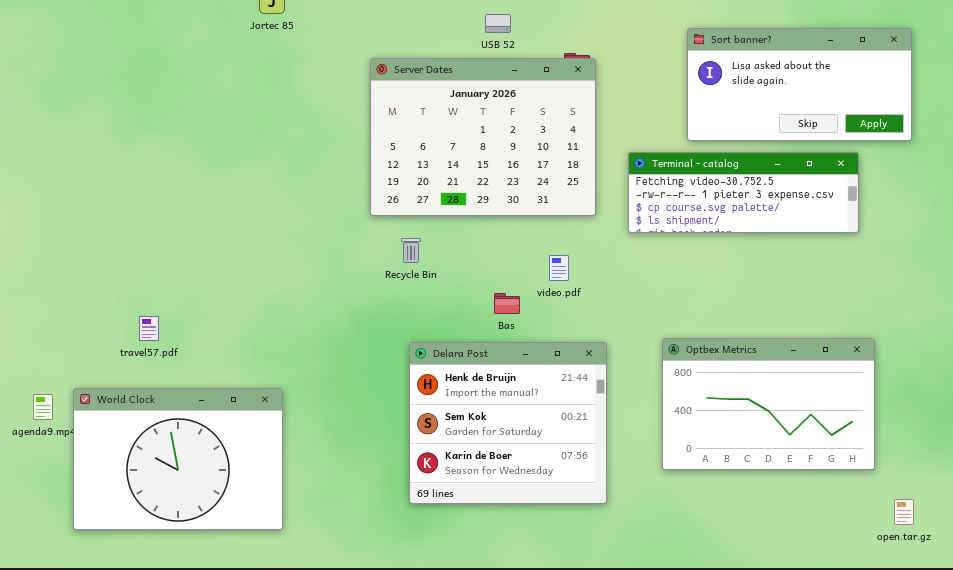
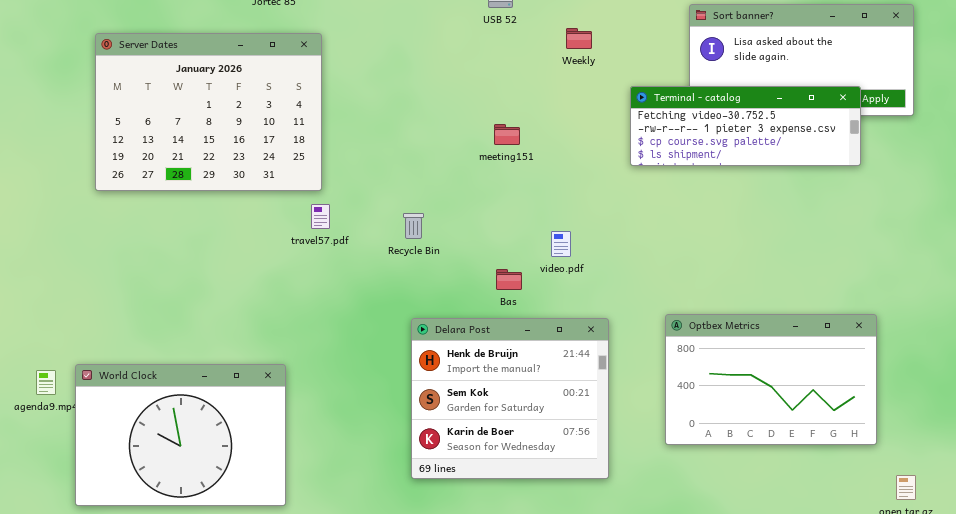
Server Dates: [370,58,596,216] -> [95,33,322,191], moved
Terminal - catalog: [628,152,859,233] -> [630,86,861,166], moved
travel57.pdf: [139,316,159,341] -> [311,204,330,229], moved

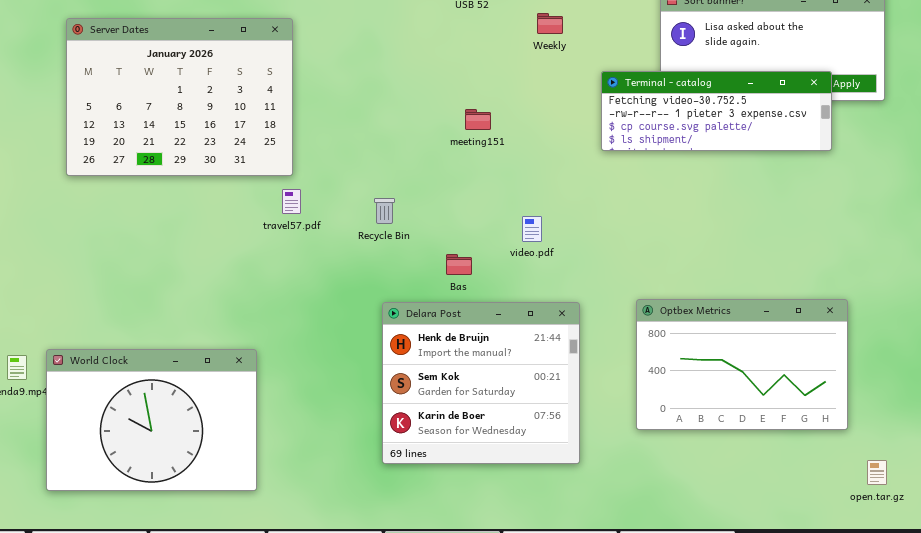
Bas: [496,269,522,290] -> [446,254,472,275], moved

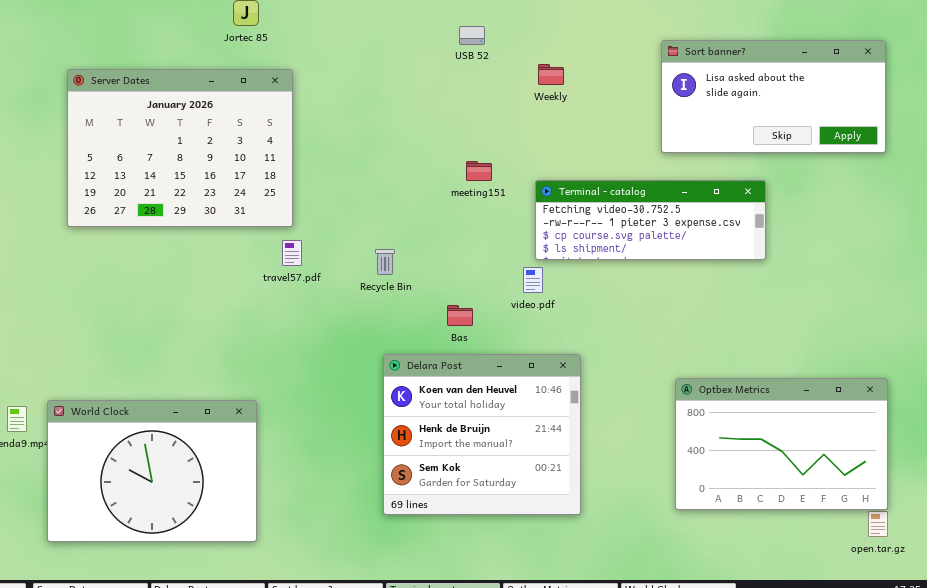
Terminal - catalog: [601,71,832,151] -> [535,180,766,260], moved
Optbex Metrics: [636,299,848,430] -> [675,378,888,510], moved
Delara Post: [382,302,580,464] -> [383,354,581,515], scrolled up 1 row

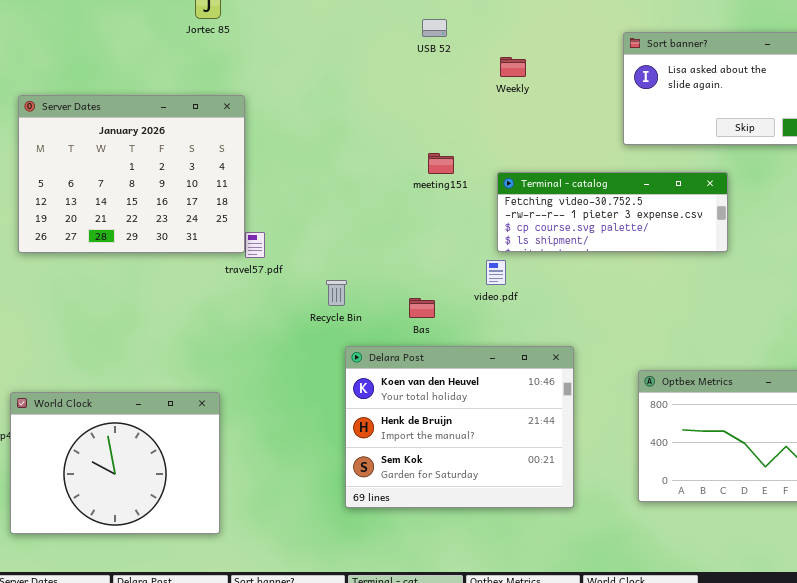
Server Dates: [67,69,293,227] -> [18,95,245,253], moved
Recycle Bin: [375,249,395,275] -> [326,280,347,306], moved
Delara Post: [383,354,581,515] -> [345,346,574,508], resized

